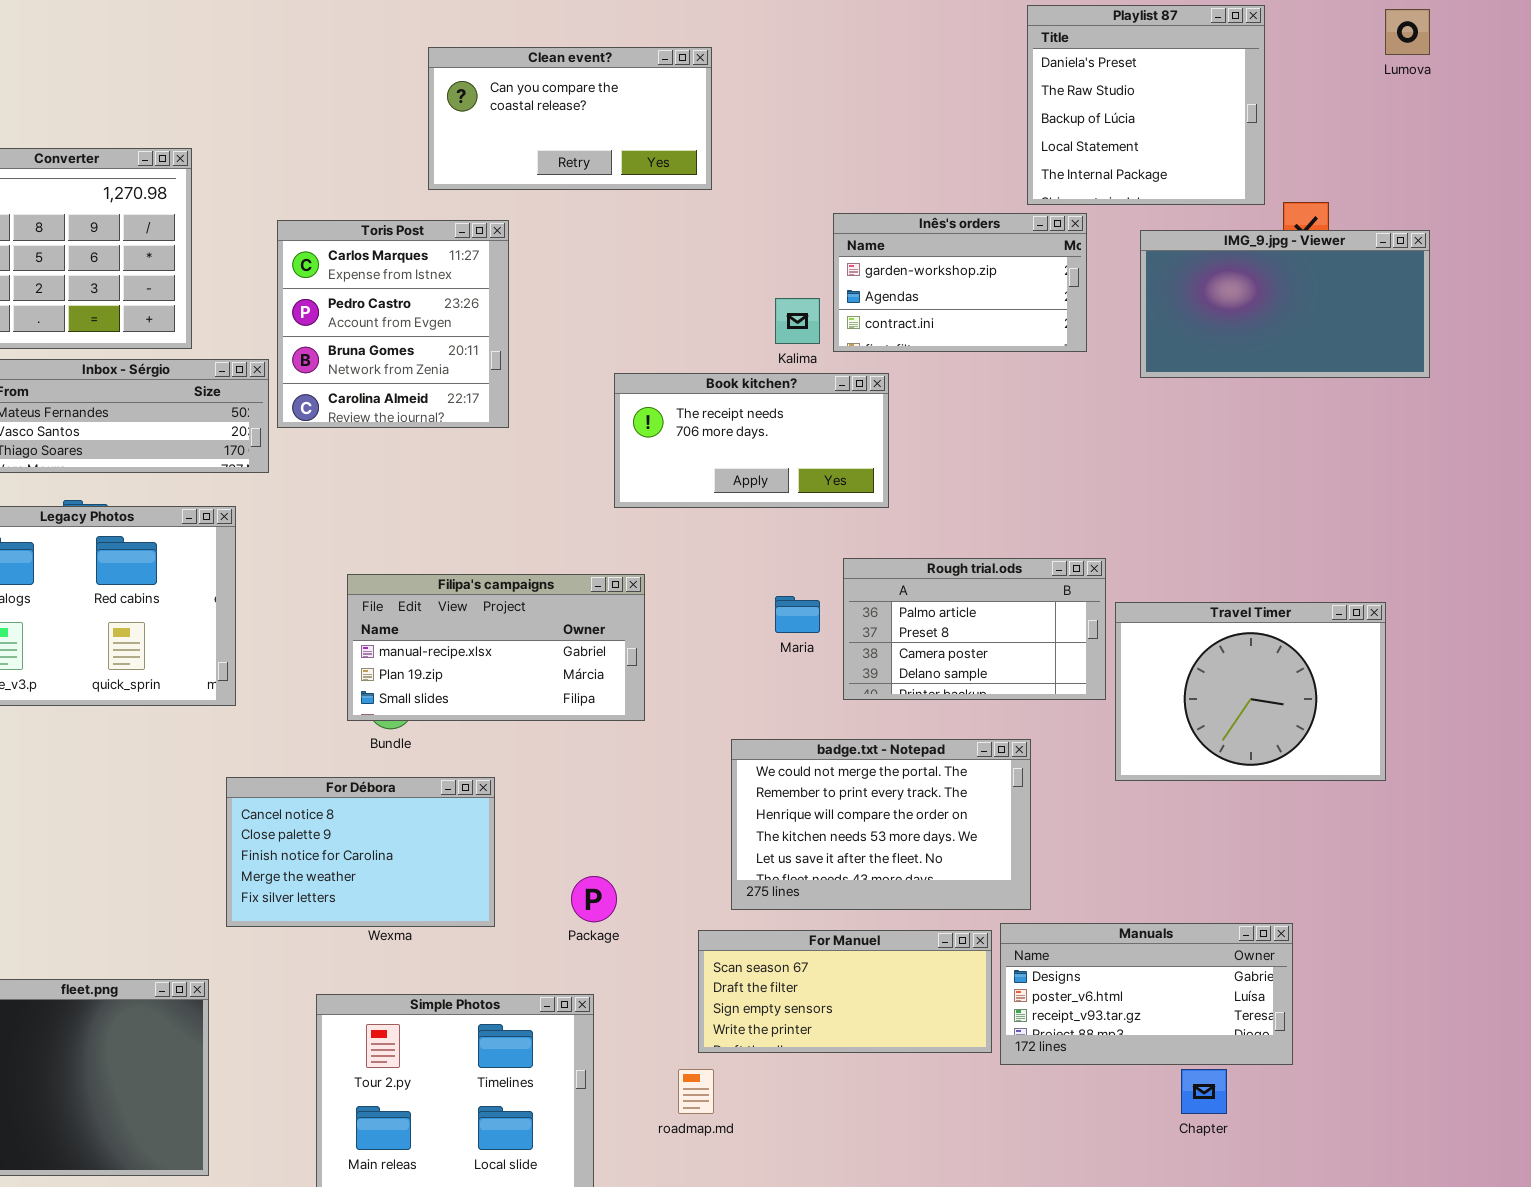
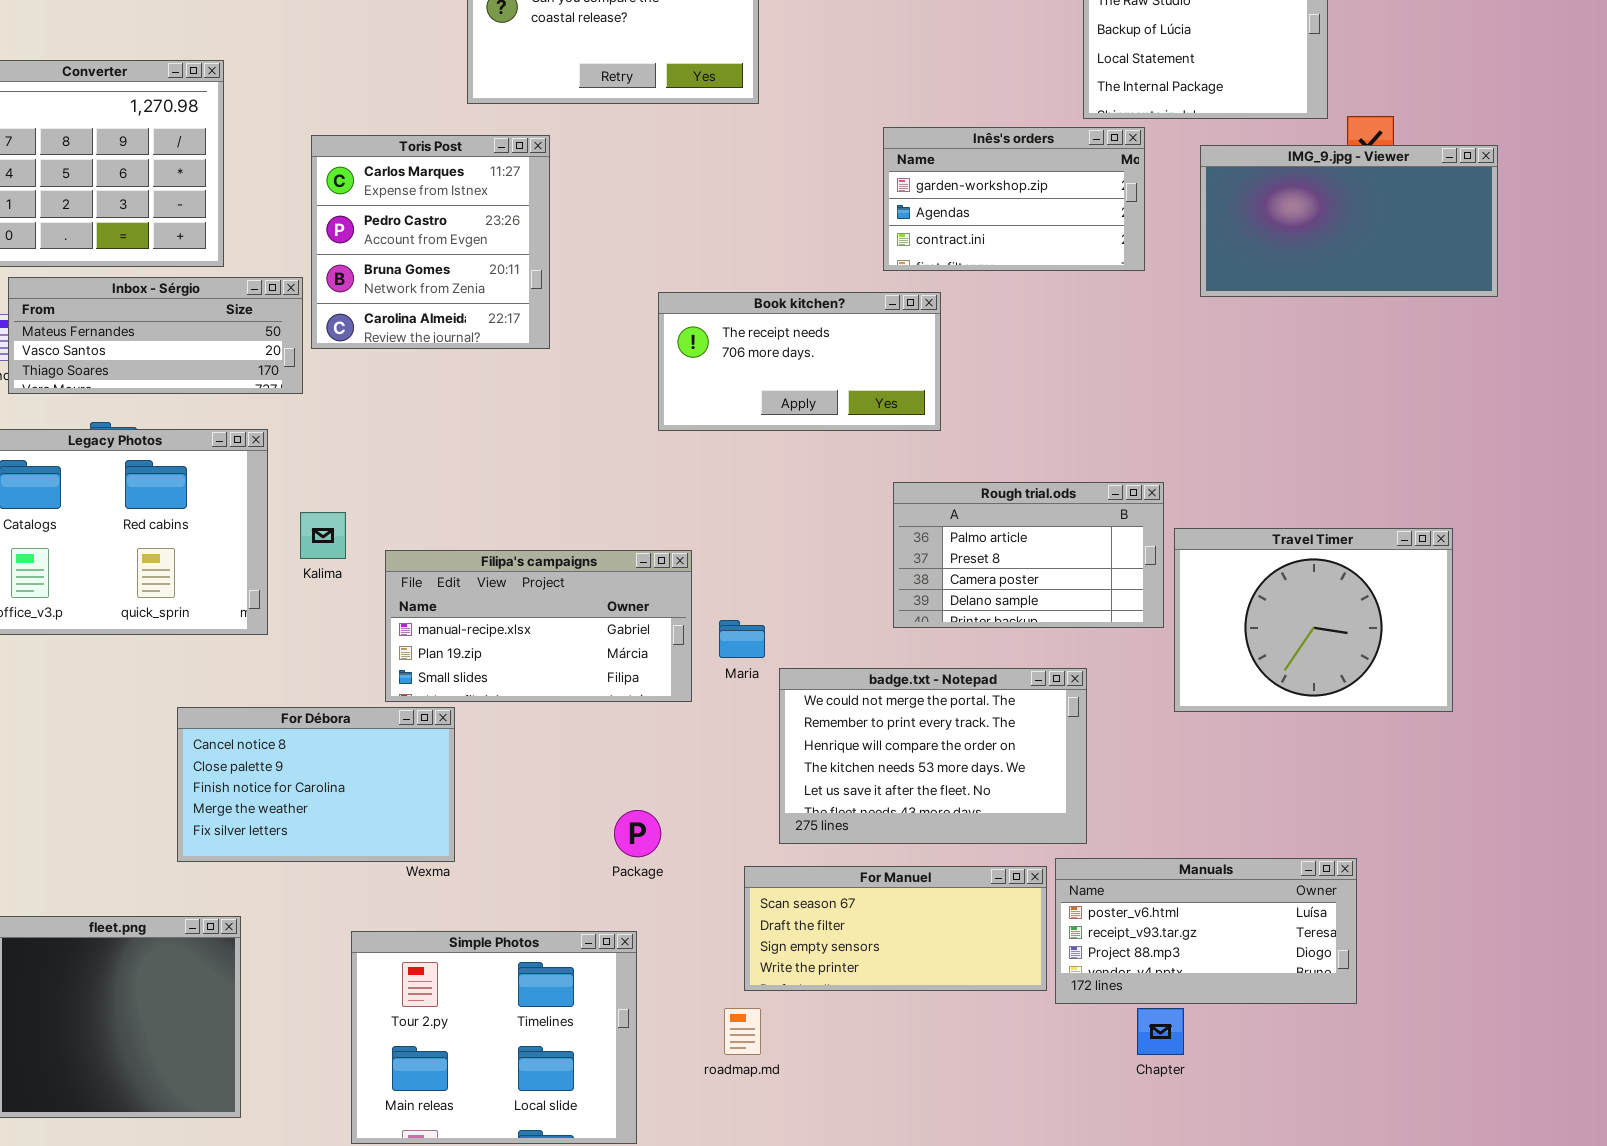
Kalima: [775,298,820,344] -> [300,512,346,559], moved
Filipa's campaigns: [347,574,645,721] -> [385,550,692,702], moved
Maria: [775,596,820,633] -> [719,620,765,658], moved
For Débora: [226,777,495,927] -> [177,707,455,862], moved
Manuals: [1000,923,1293,1065] -> [1055,858,1357,1004], scrolled down 1 row
Chapter: [1181,1069,1227,1114] -> [1137,1008,1184,1055], moved

